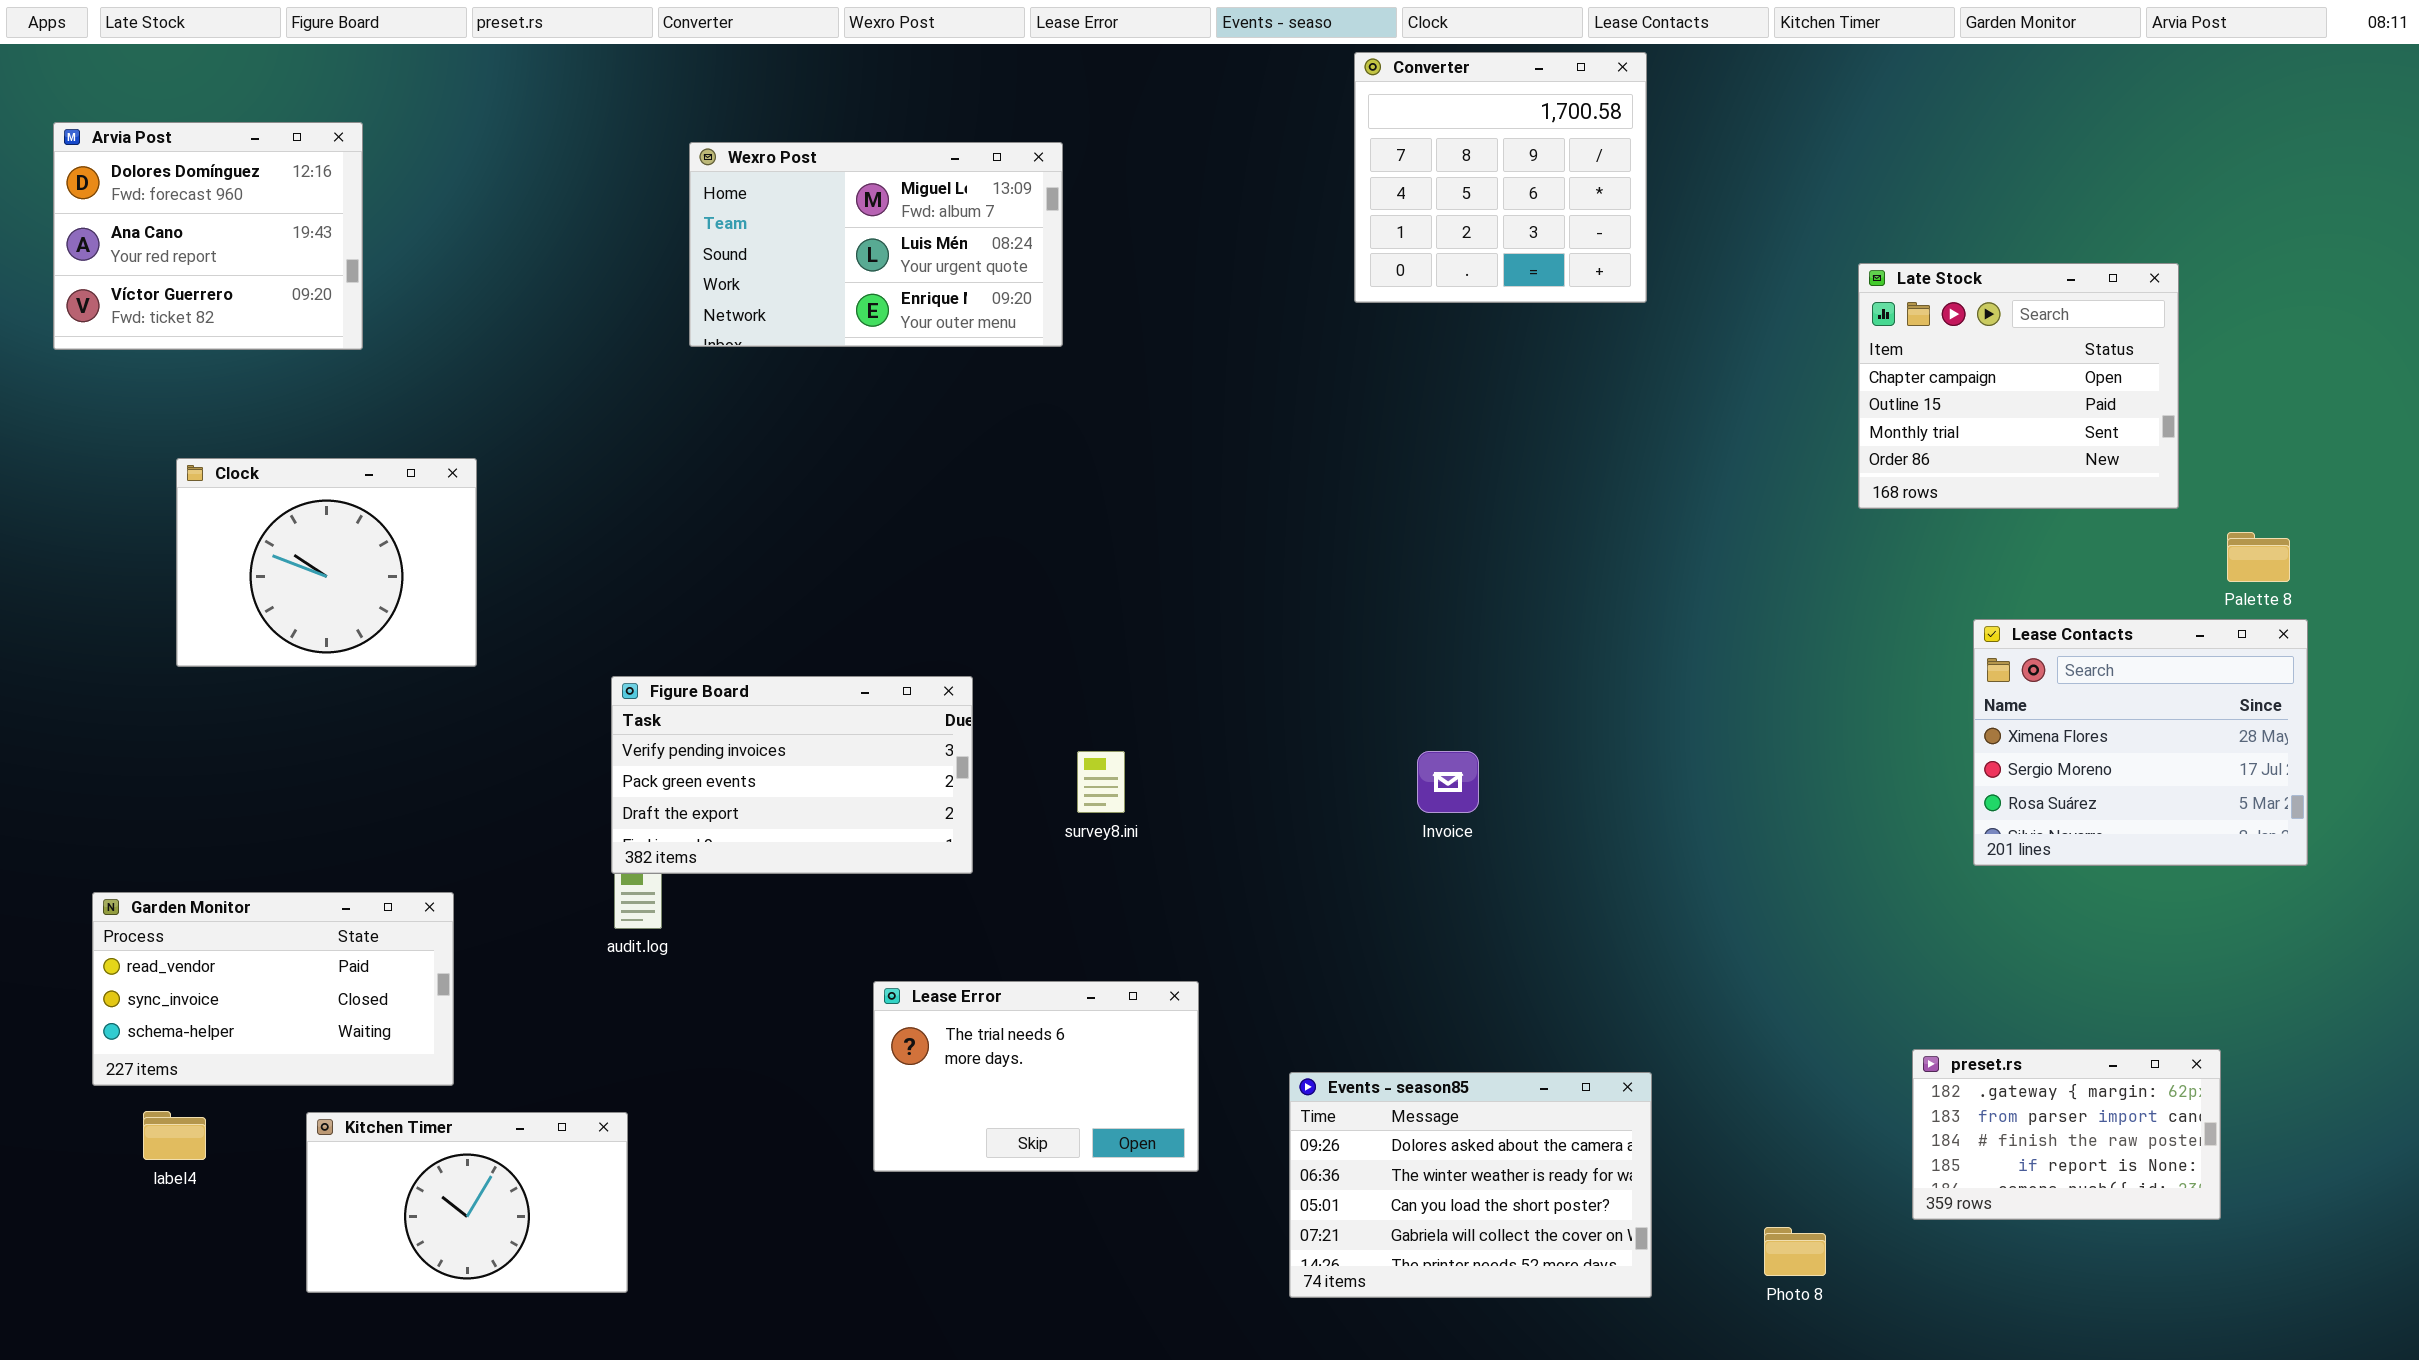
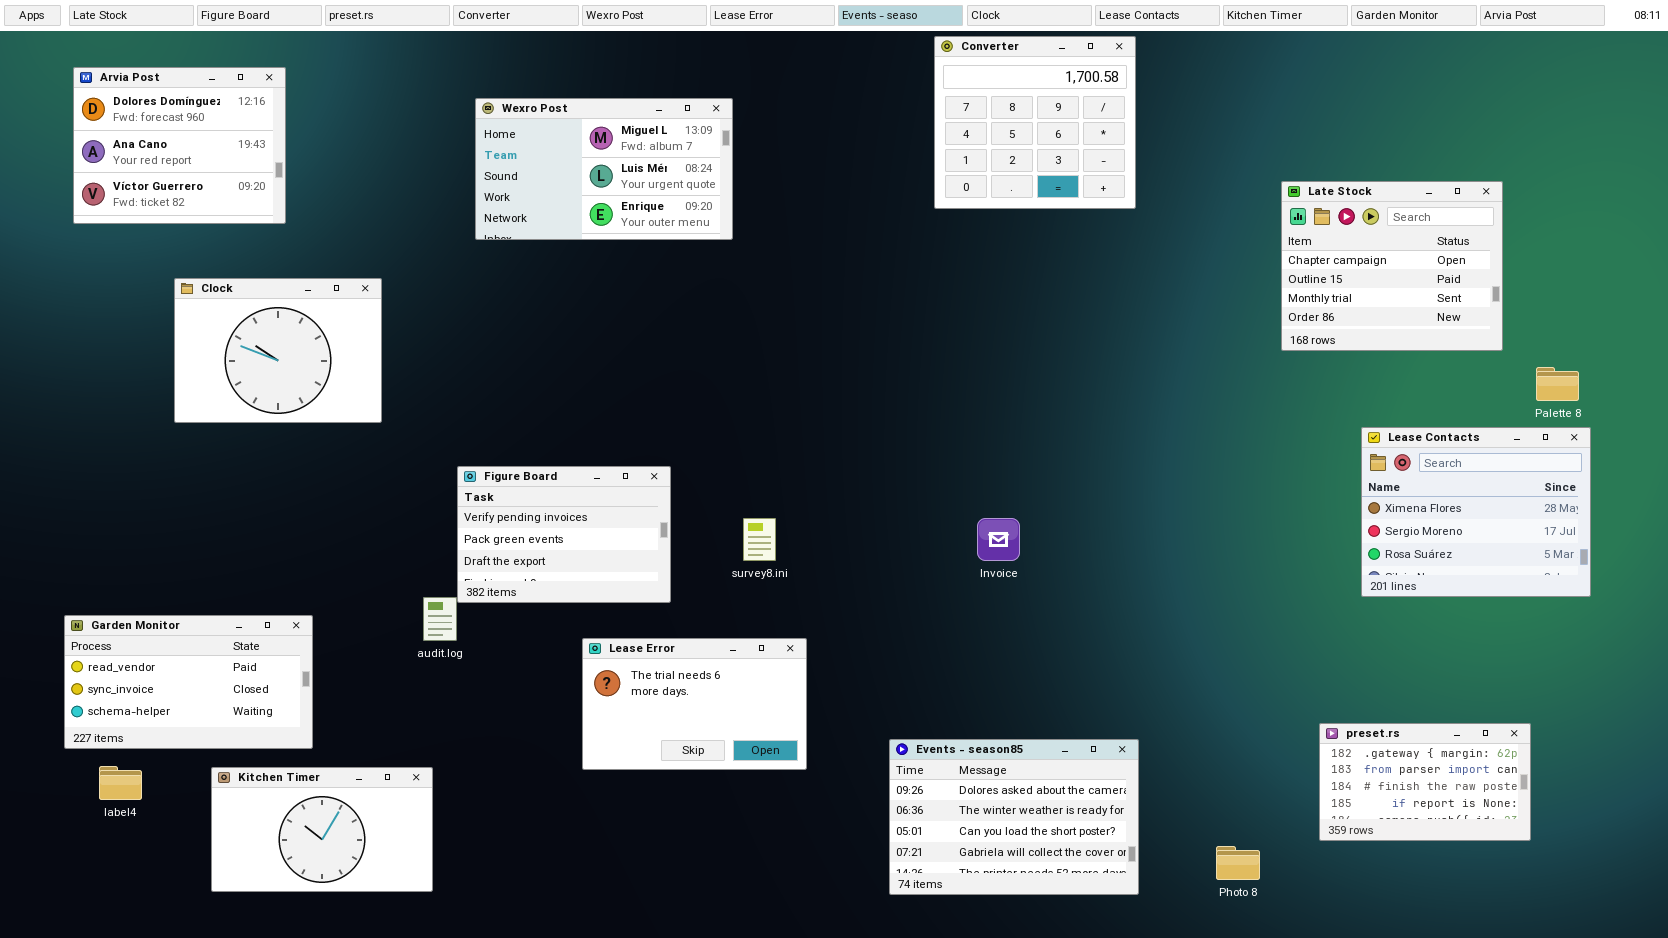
Arvia Post: [53,122,363,350] -> [73,67,286,224], moved
Clock: [176,458,477,667] -> [174,278,382,423], moved
Figure Board: [611,676,973,874] -> [457,466,671,603], resized
Lease Error: [873,981,1199,1172] -> [582,638,807,770], moved

